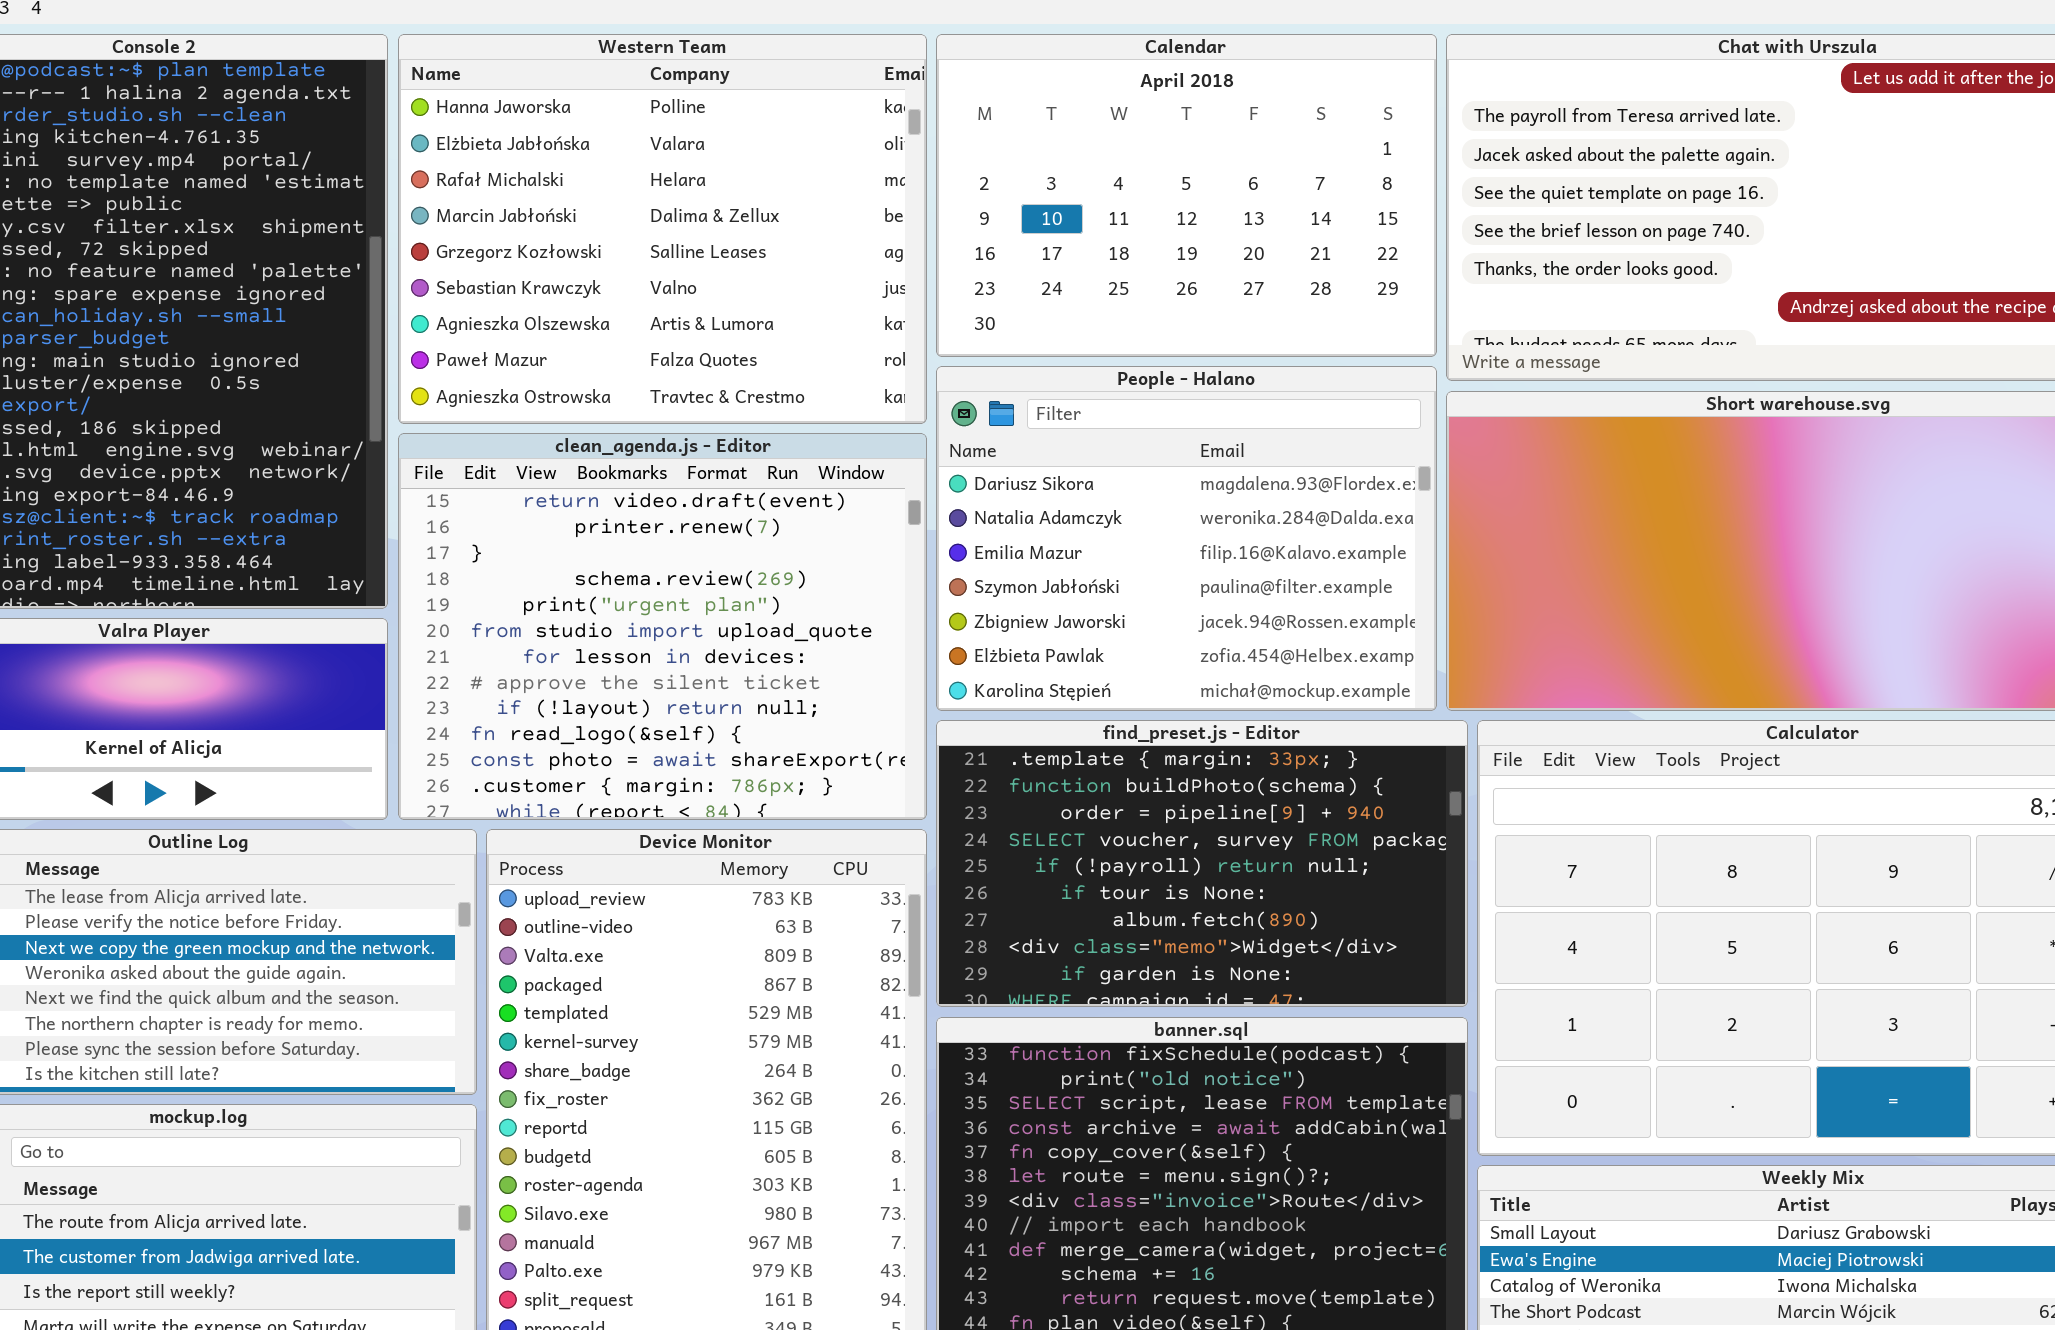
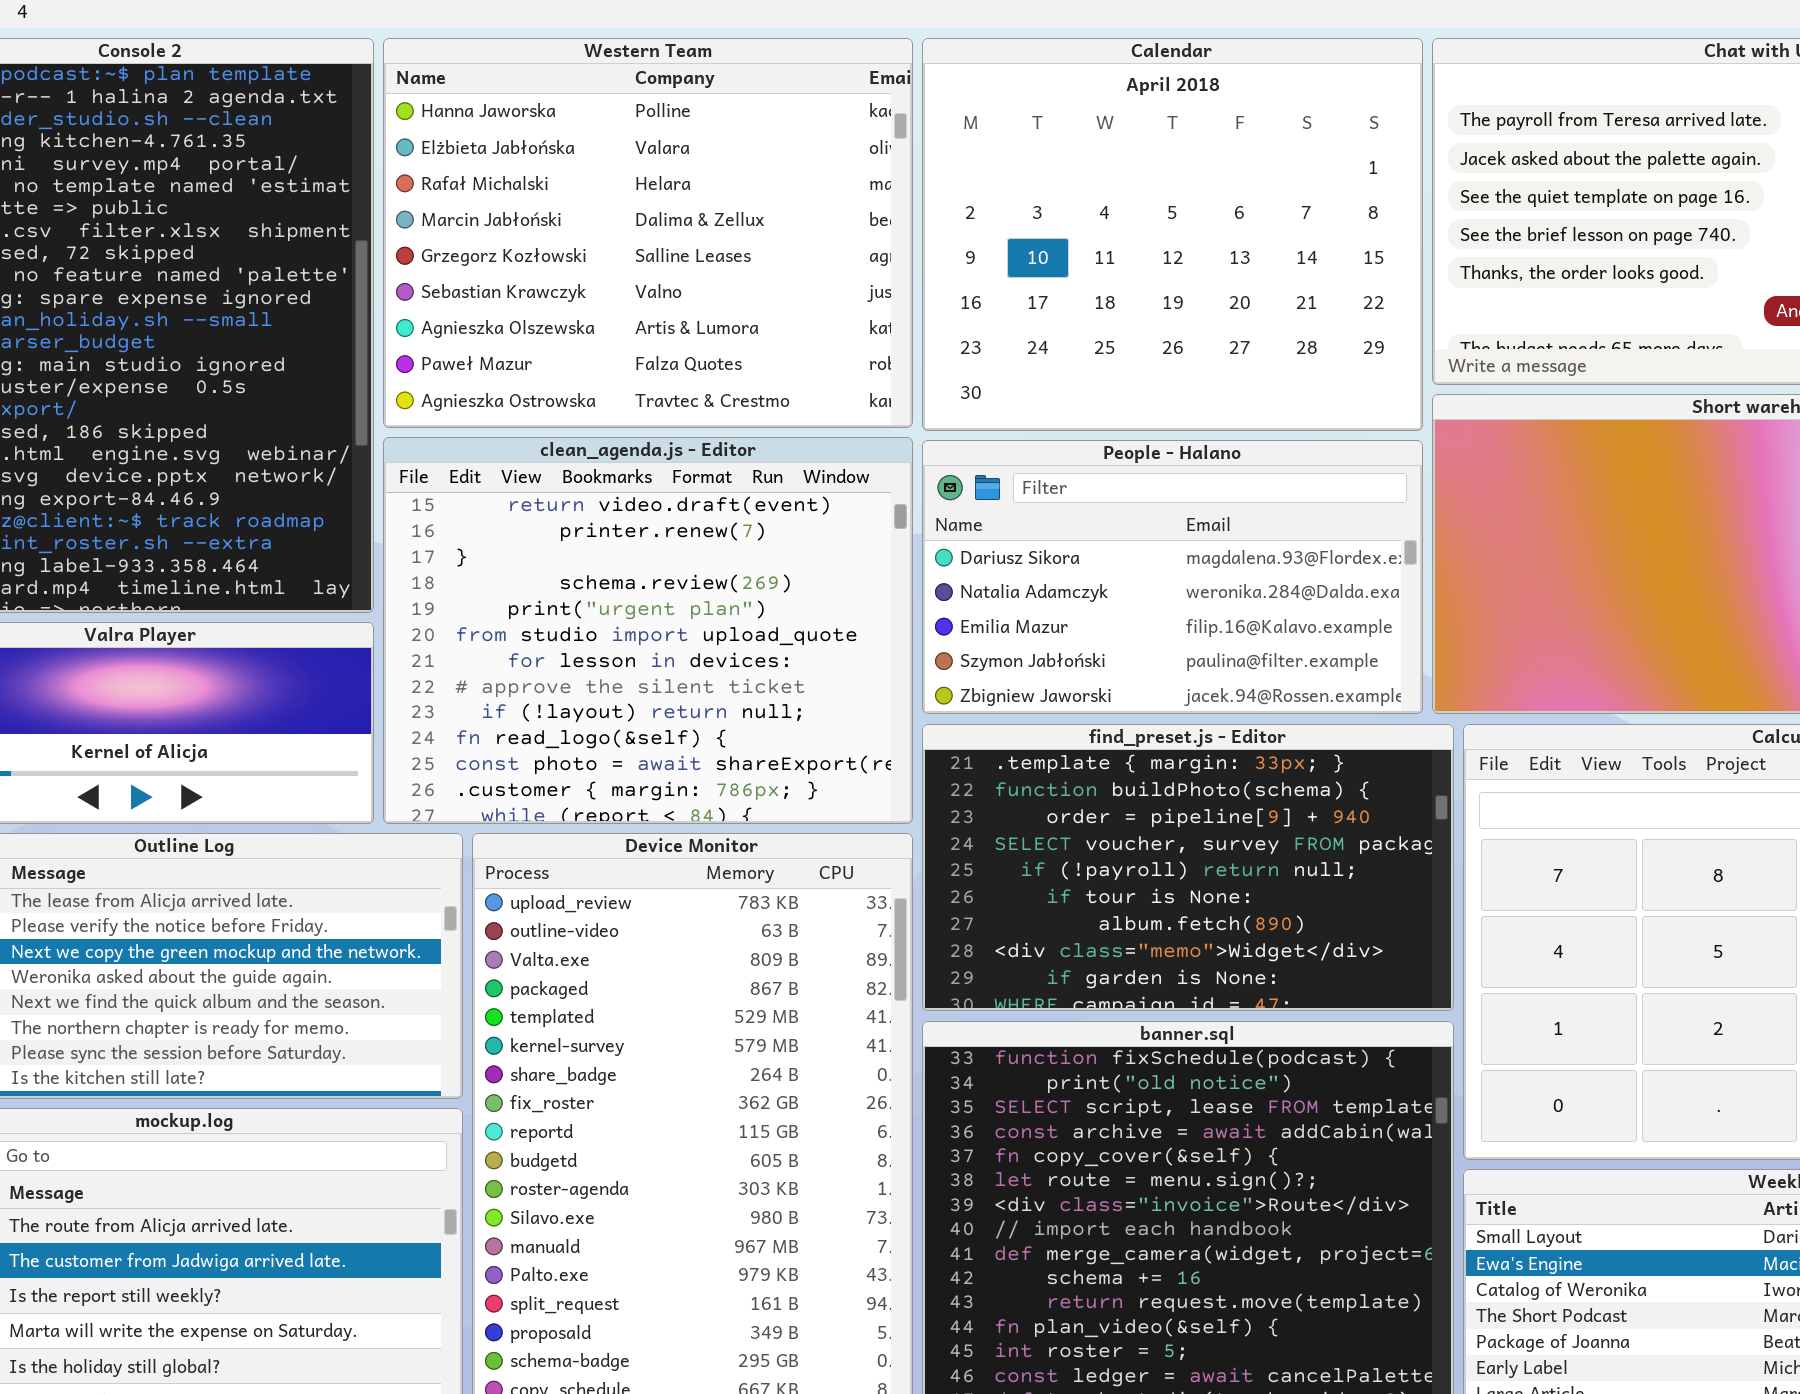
Calendar: [936,34,1437,357] -> [922,38,1423,431], resized
People - Halano: [936,366,1437,711] -> [922,440,1423,714], resized

